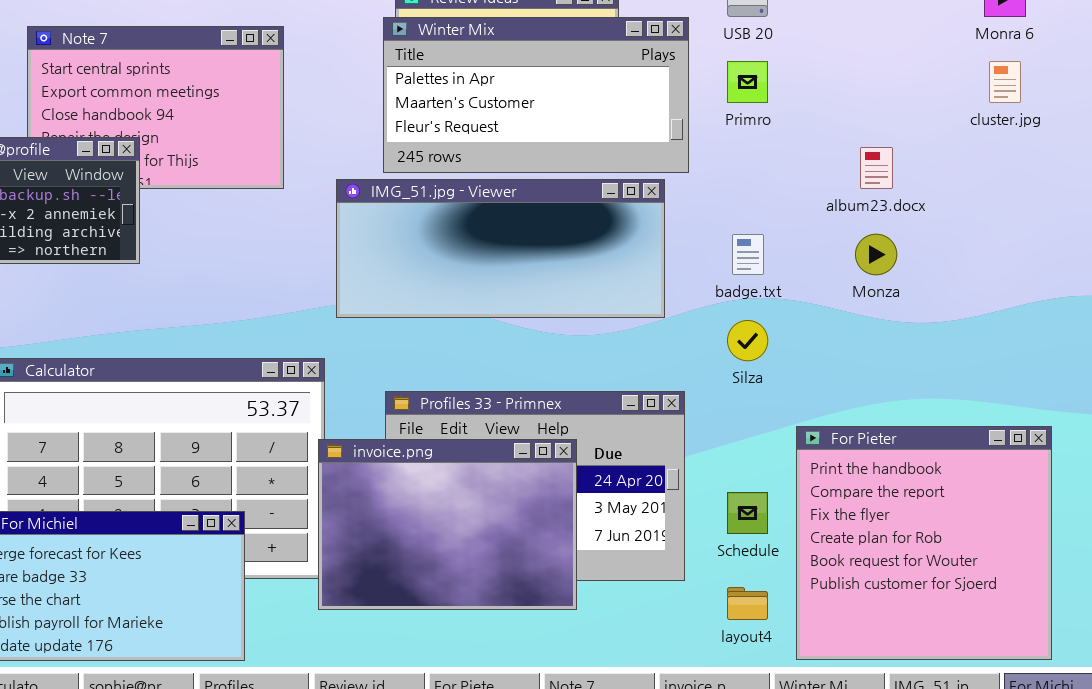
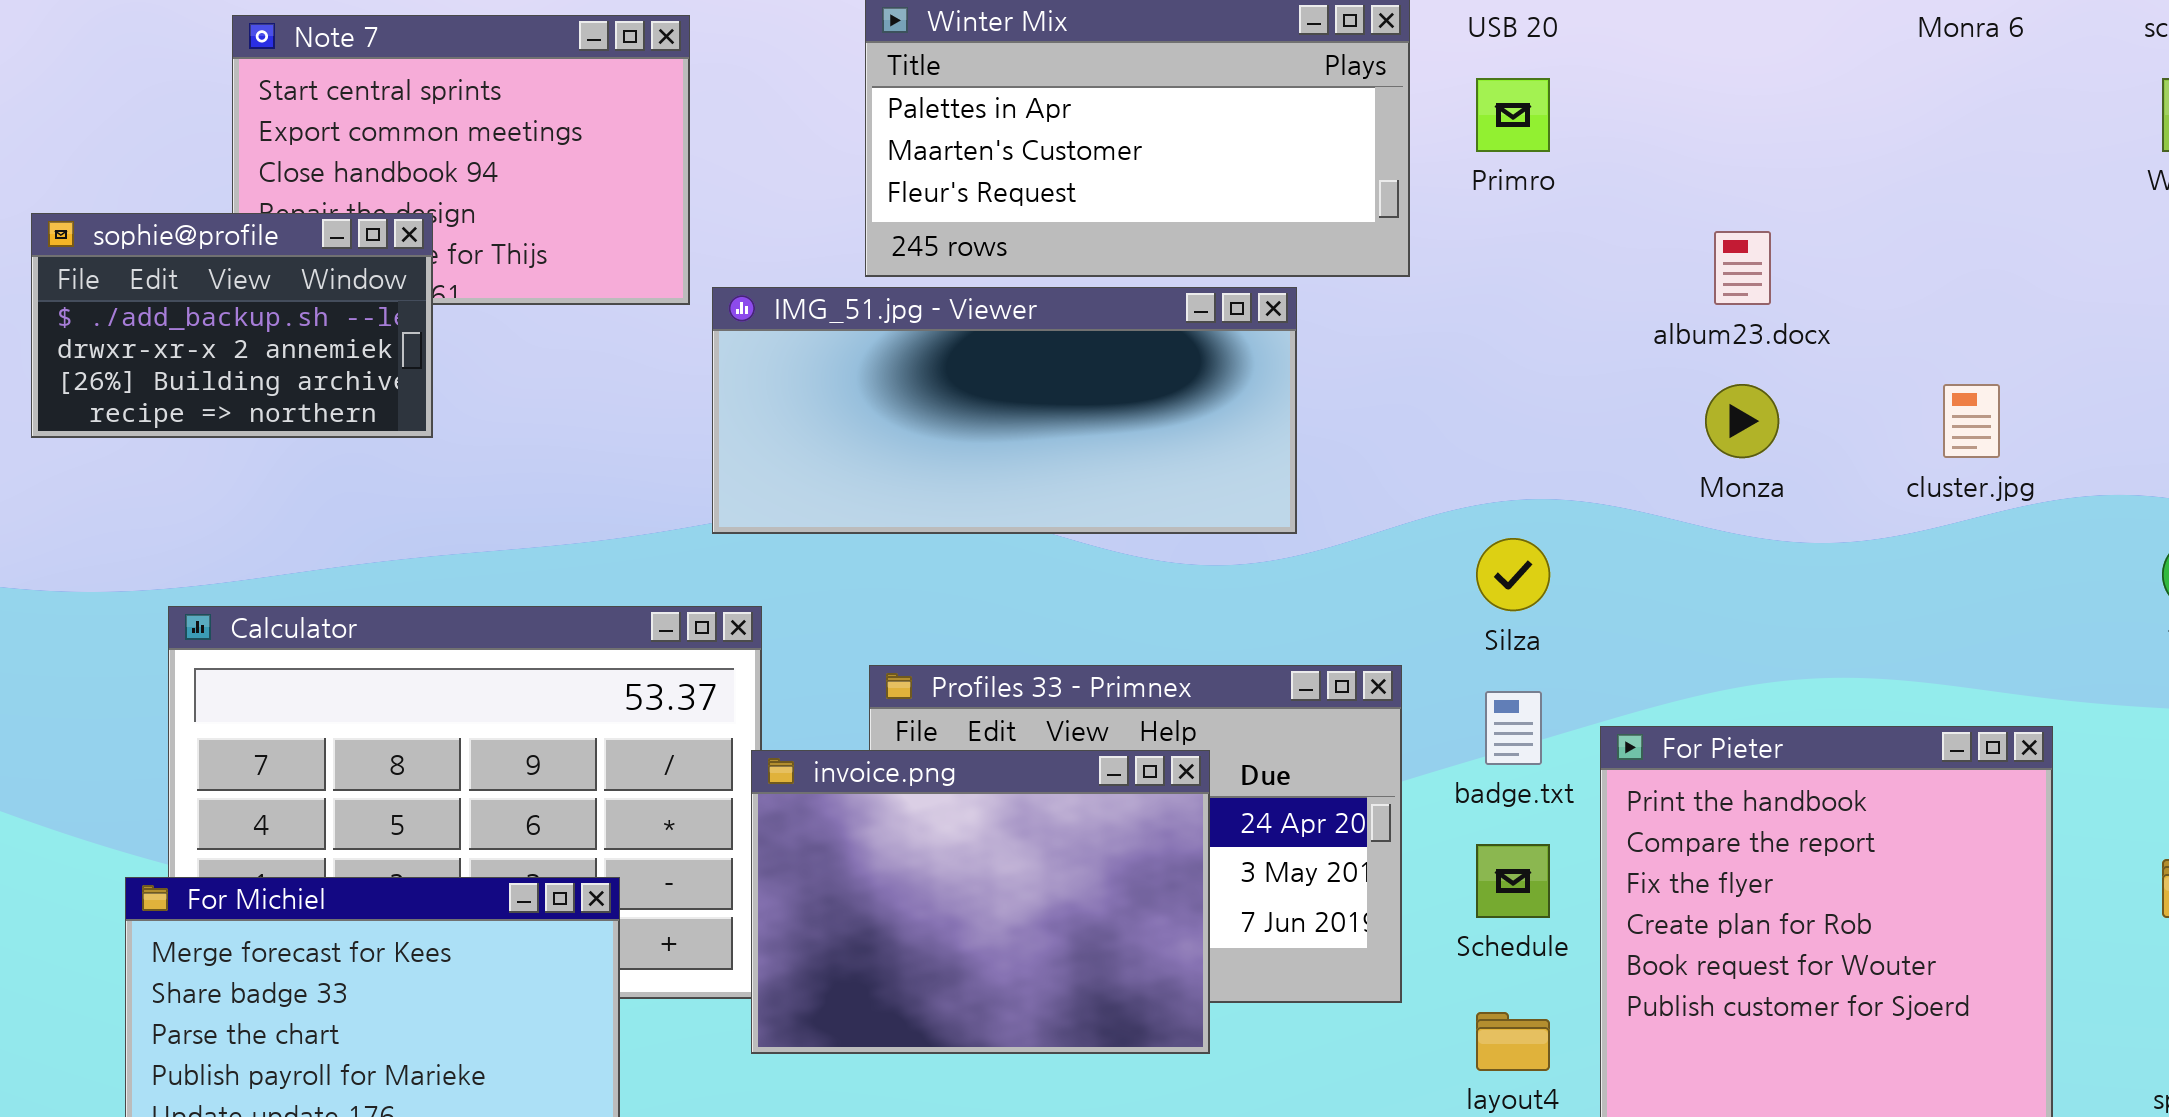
cluster.jpg: [989,61,1021,103] -> [1943,384,2000,458], moved
IMG_51.jpg - Viewer: [336,179,665,318] -> [712,287,1297,534], moved
badge.txt: [732,234,764,275] -> [1485,691,1542,765], moved

